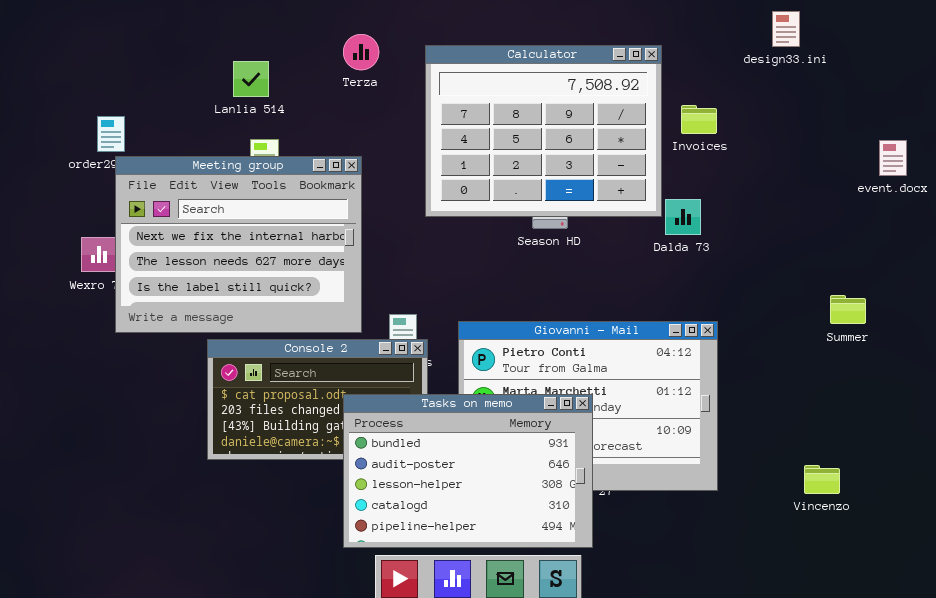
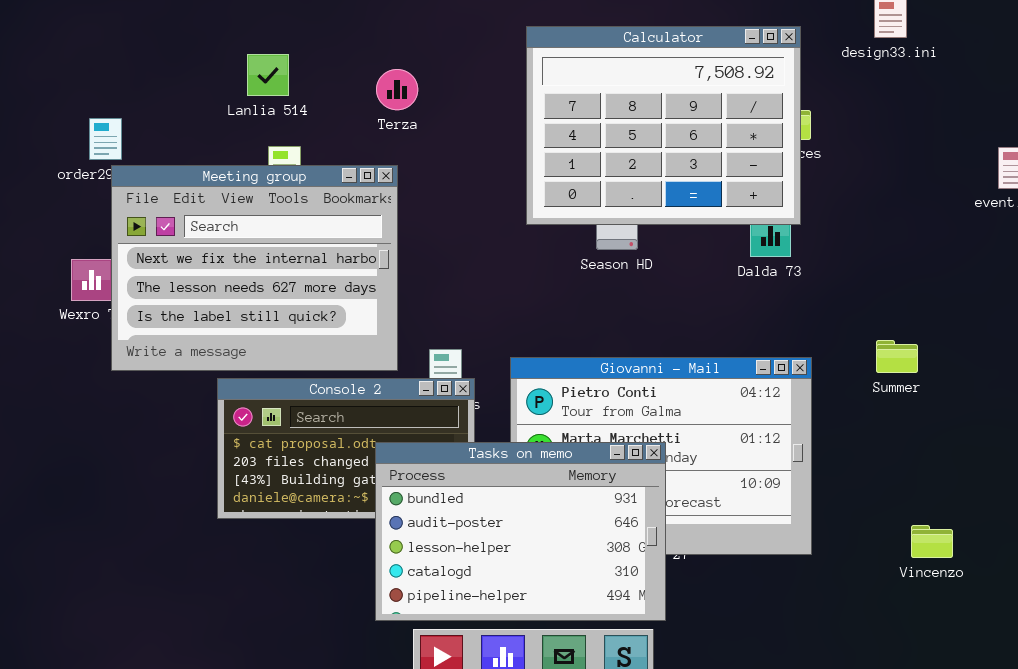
Terza: [343,34,379,70] -> [376,69,418,110], moved
Calculator: [425,45,662,217] -> [526,26,801,225], moved
Summer: [830,295,866,324] -> [876,340,918,373], moved

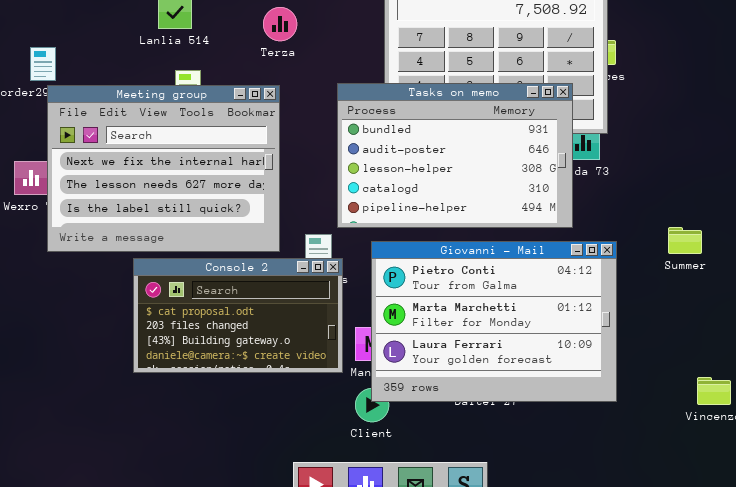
Tasks on memo: [375,442,666,621] -> [337,83,573,228], moved

